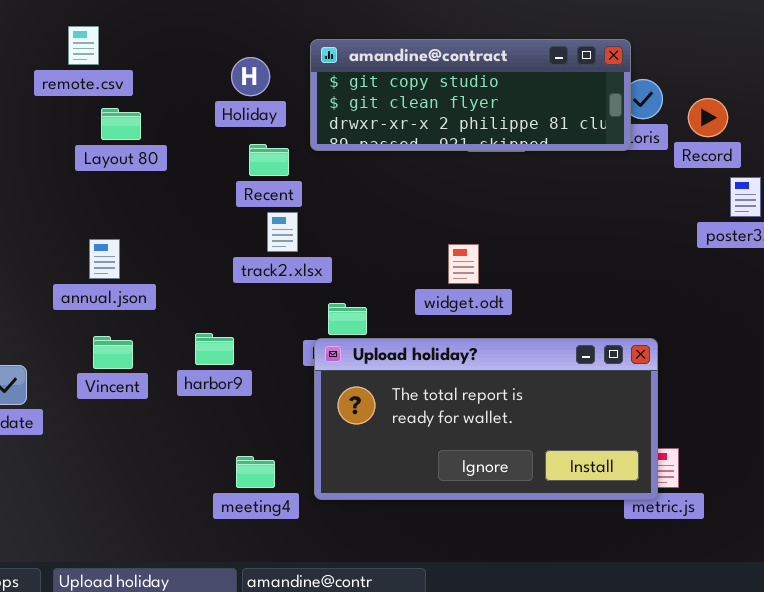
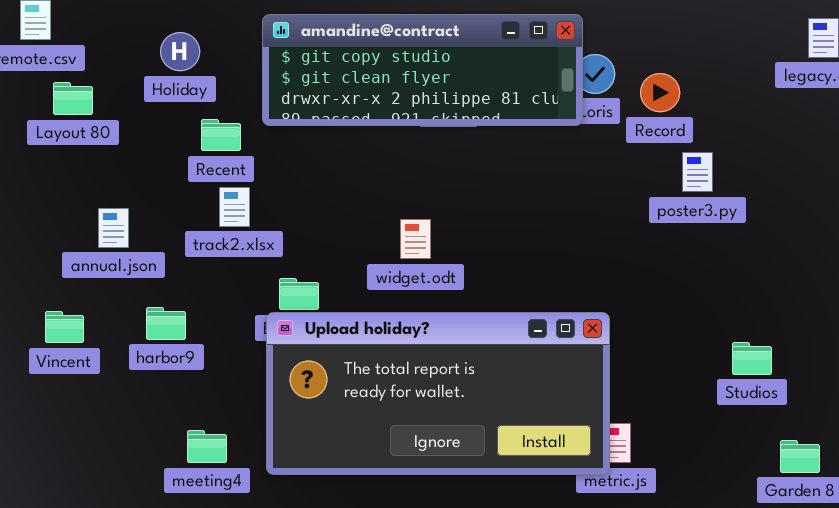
Holiday: [231,57,270,96] -> [160,32,200,71], moved
annual.json: [89,239,120,279] -> [98,208,129,248], moved

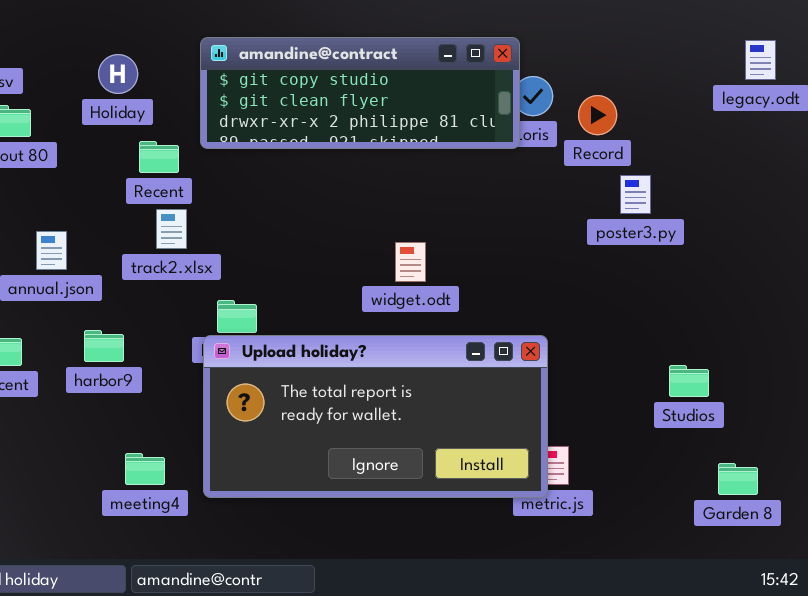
widget.odt: [400,219,431,259] -> [395,242,426,282], moved

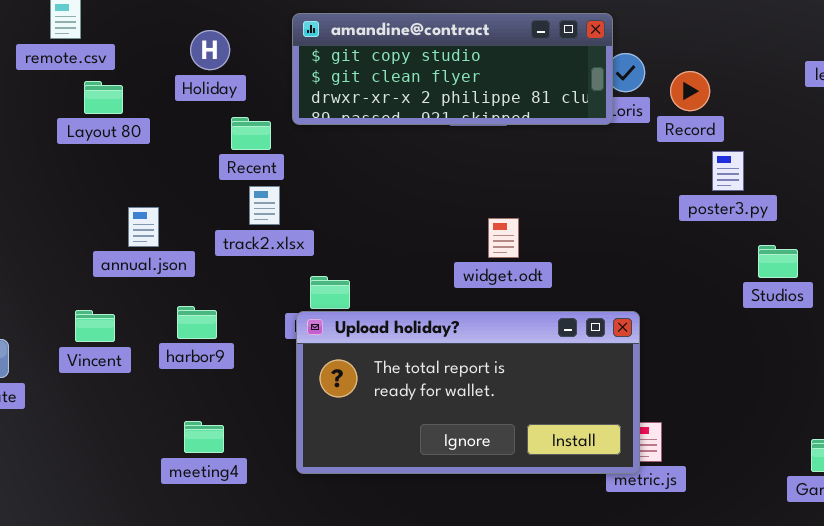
Studios: [669,365,709,397] -> [758,245,798,278], moved
meeting4: [125,453,165,485] -> [184,421,224,453], moved

